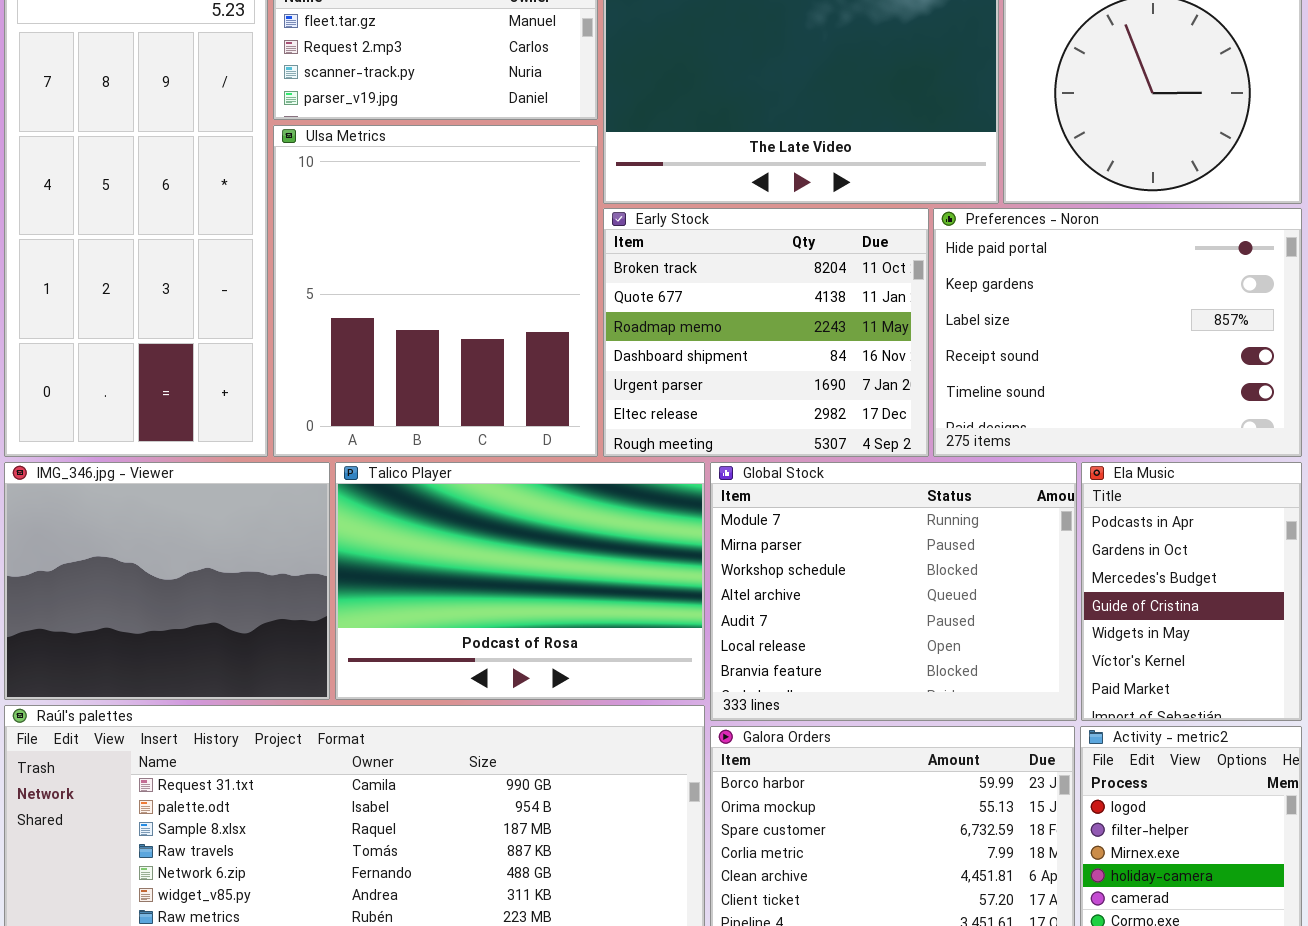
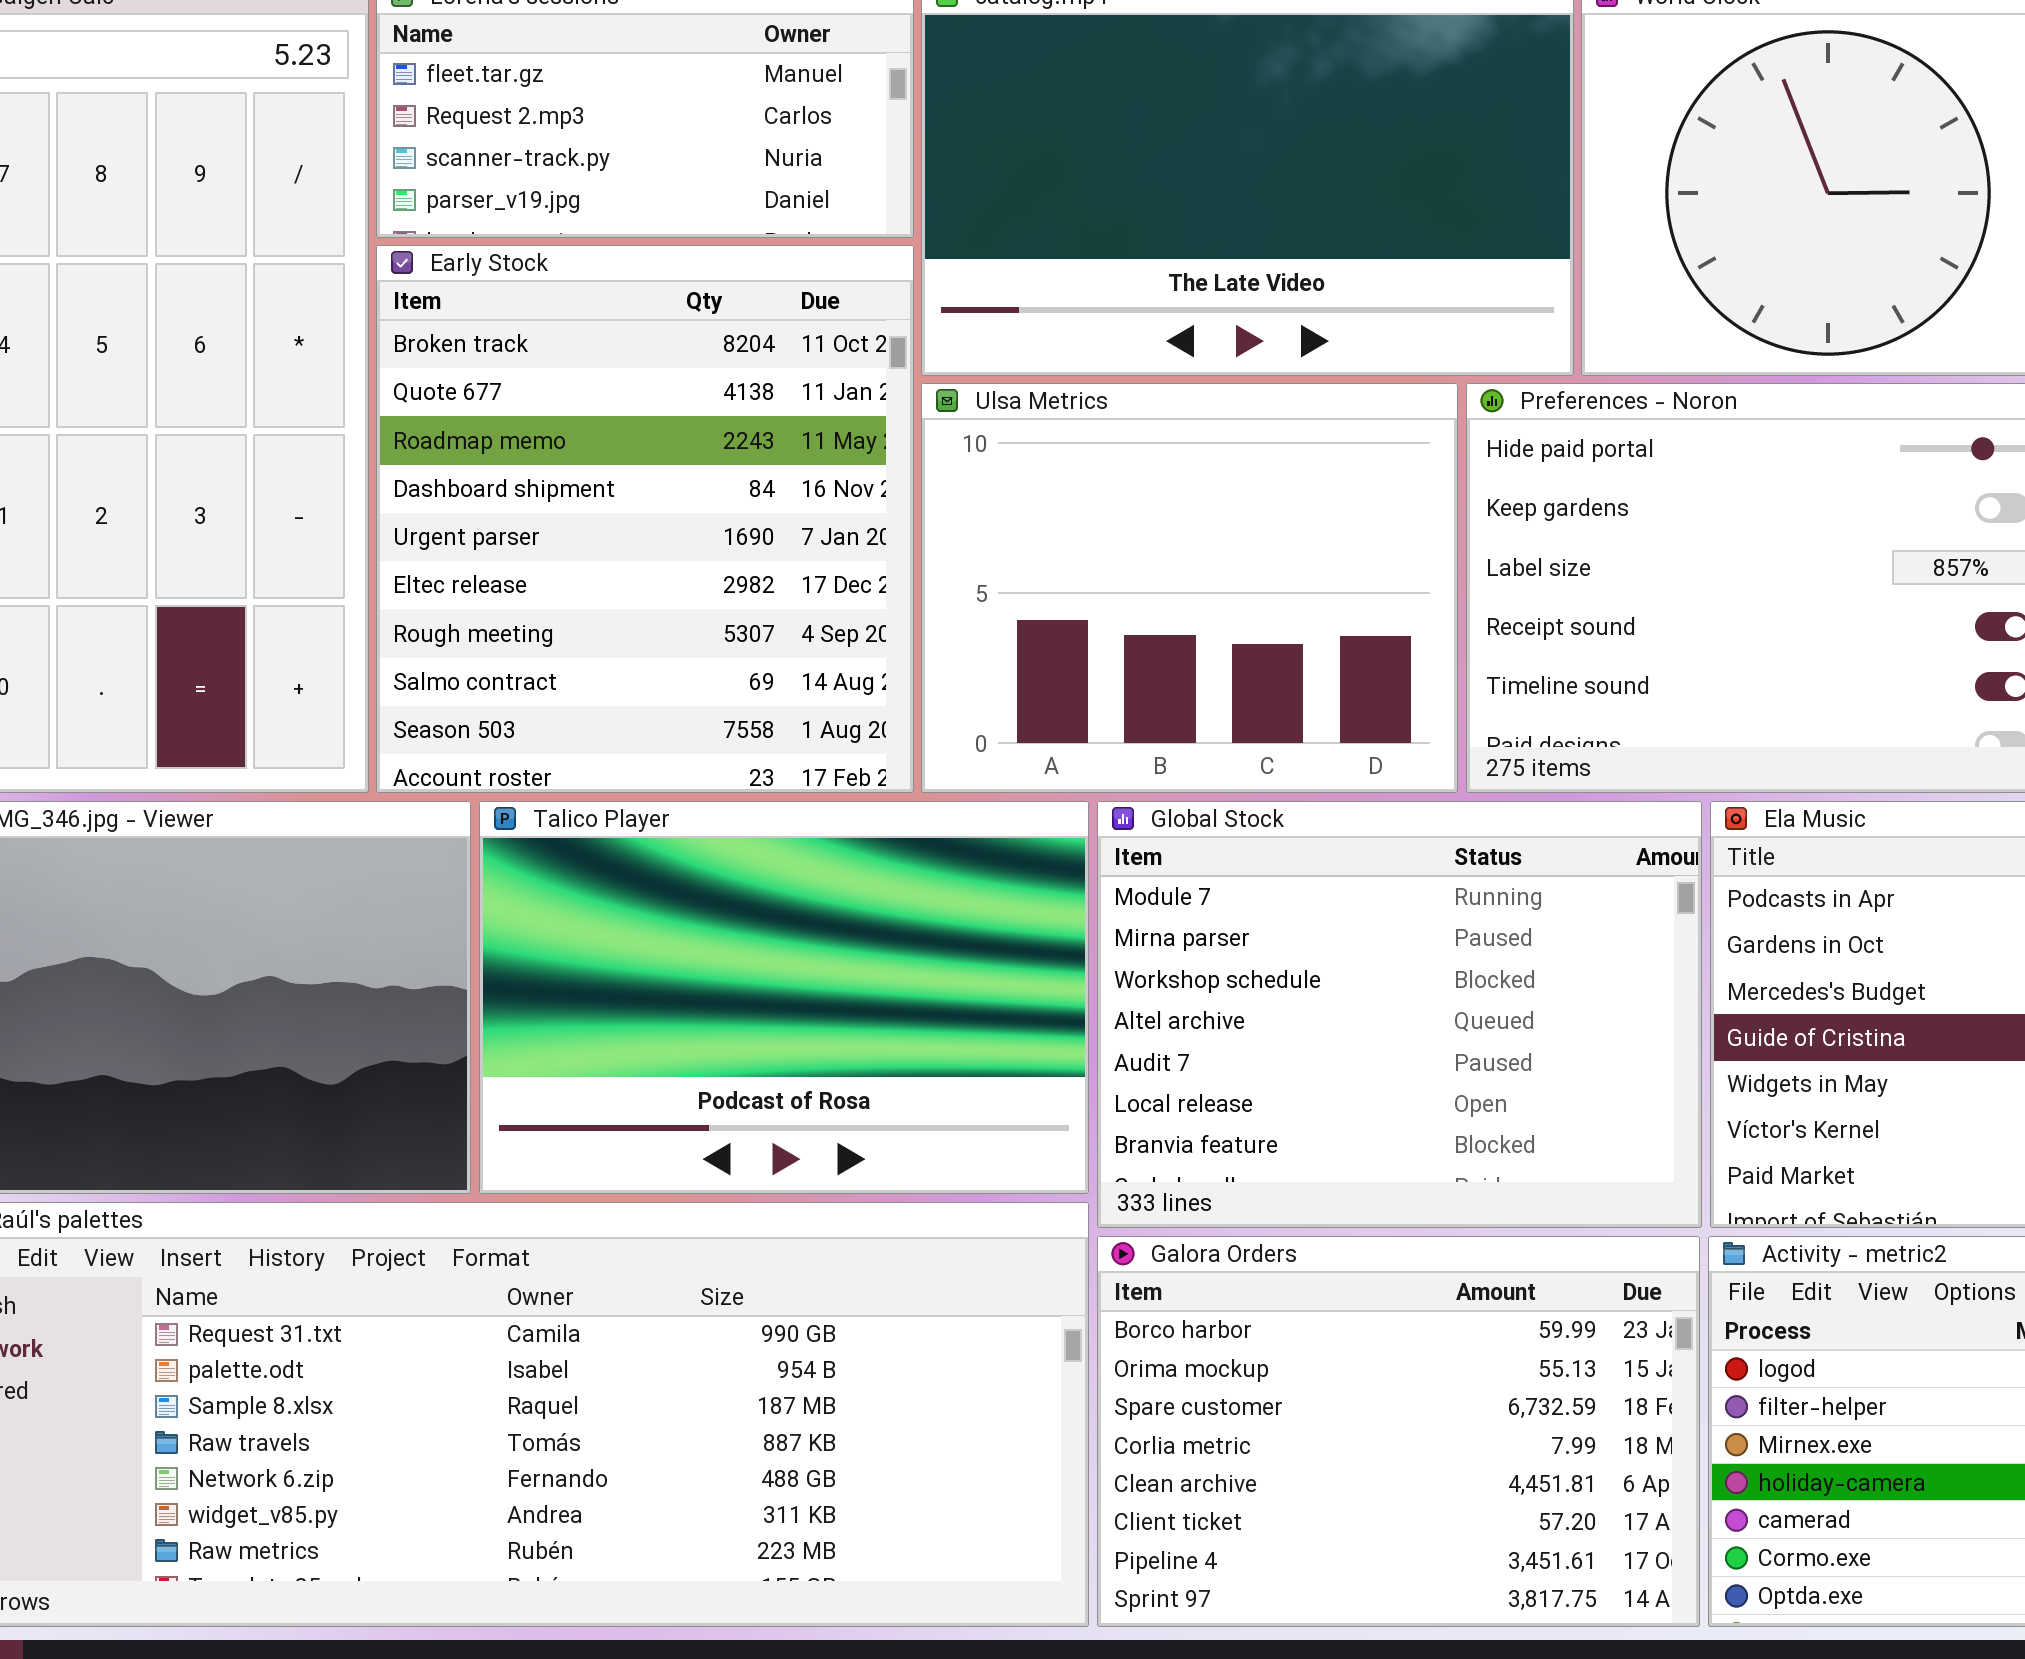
Ulsa Metrics: [273,125,598,457] -> [921,383,1458,793], moved, resized
Early Stock: [603,208,929,457] -> [376,245,914,793], moved, resized

